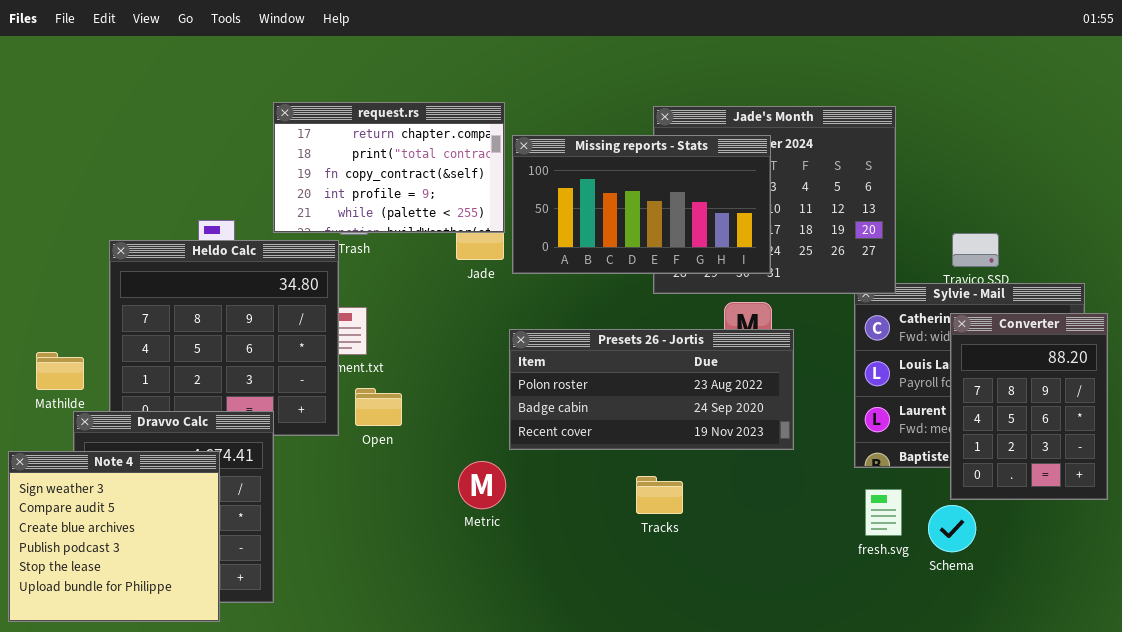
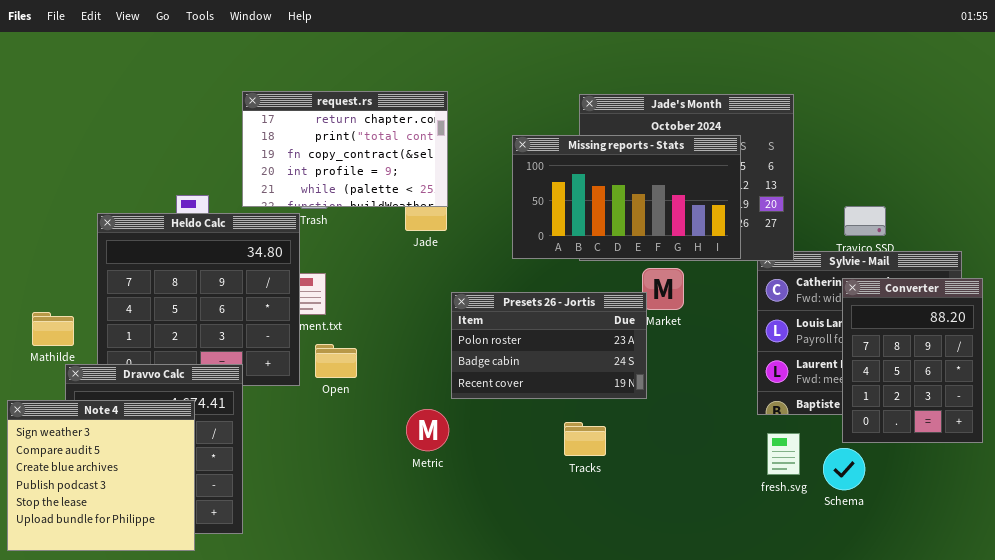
Missing reports - Stats: [512,135,771,274] -> [512,135,741,259], moved
Presets 26 - Jortis: [509,329,794,450] -> [451,292,647,399], resized

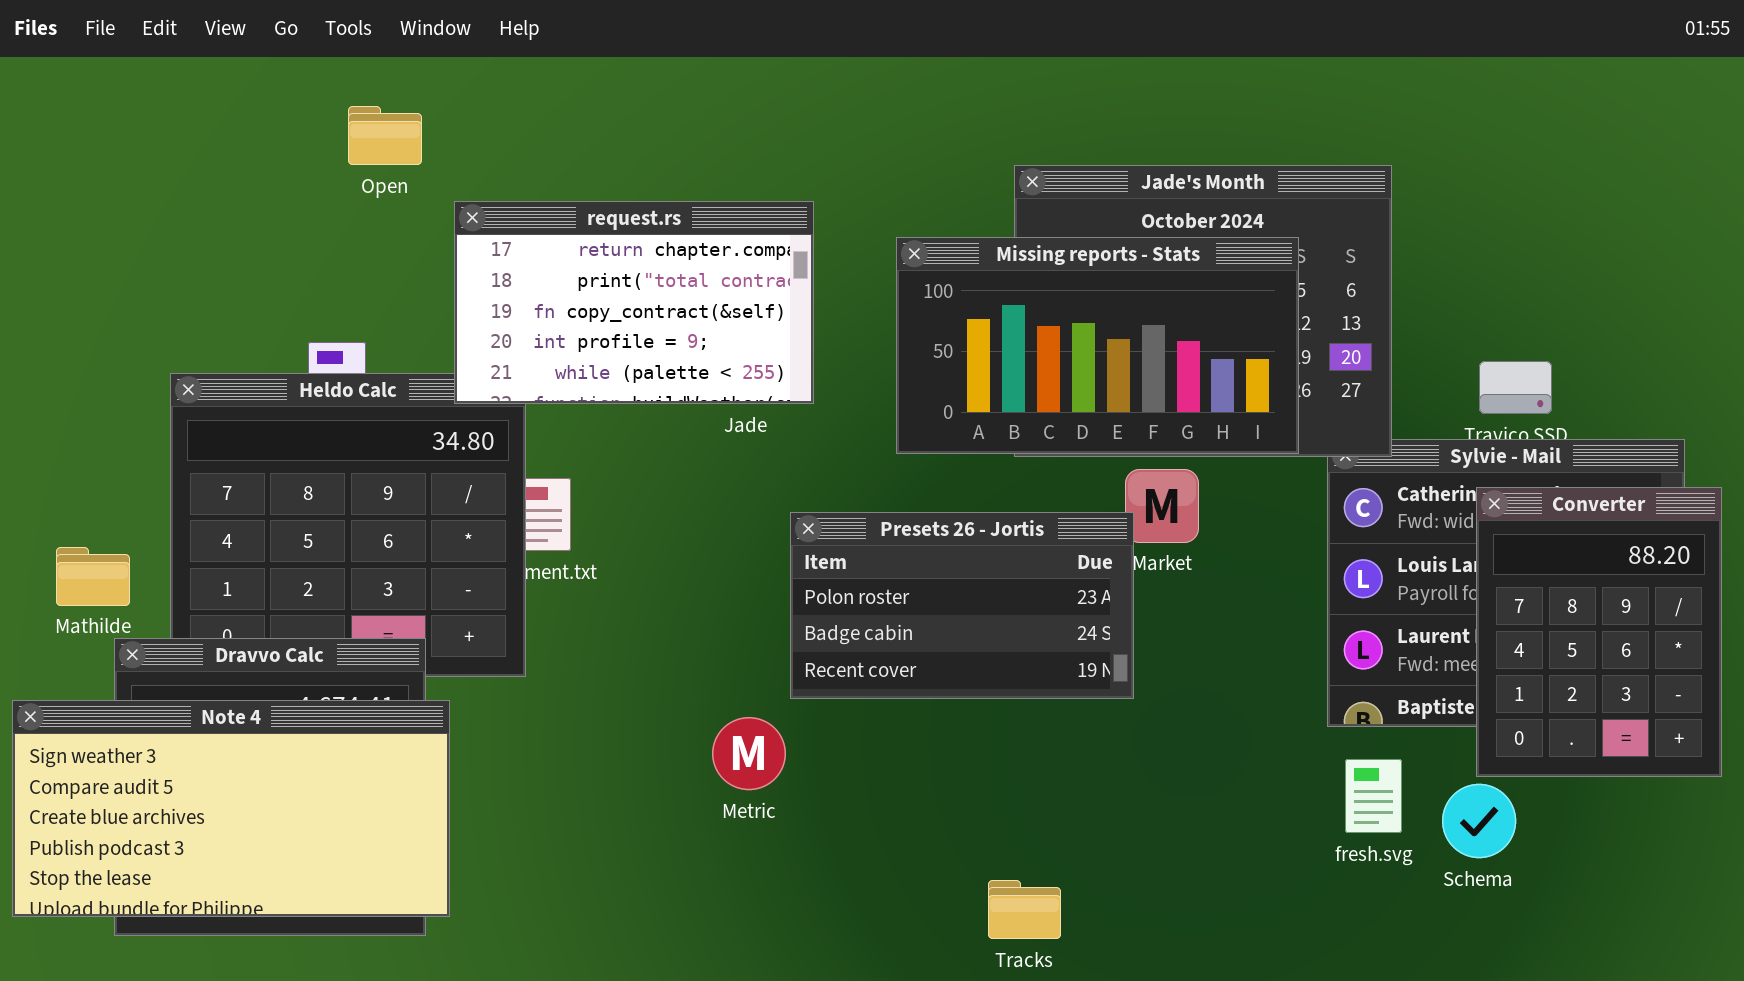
request.rs: [242,91,448,207] -> [454,201,814,404], moved
Open: [315,344,357,378] -> [348,106,422,165], moved
Note 4: [7,400,195,551] -> [12,700,450,917], resized
Tracks: [564,422,606,456] -> [988,880,1061,939], moved

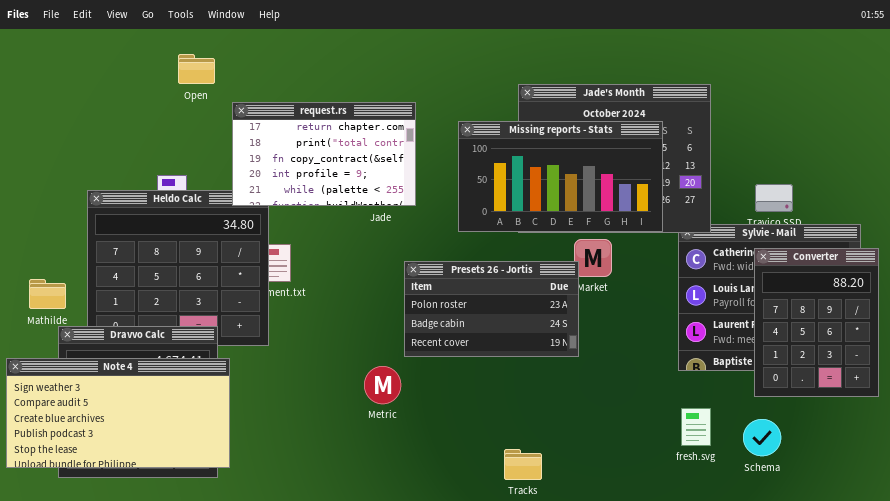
fresh.svg: [1345,759,1402,833] -> [681,408,711,446], moved
Schema: [1442,784,1516,858] -> [743,419,781,456], moved

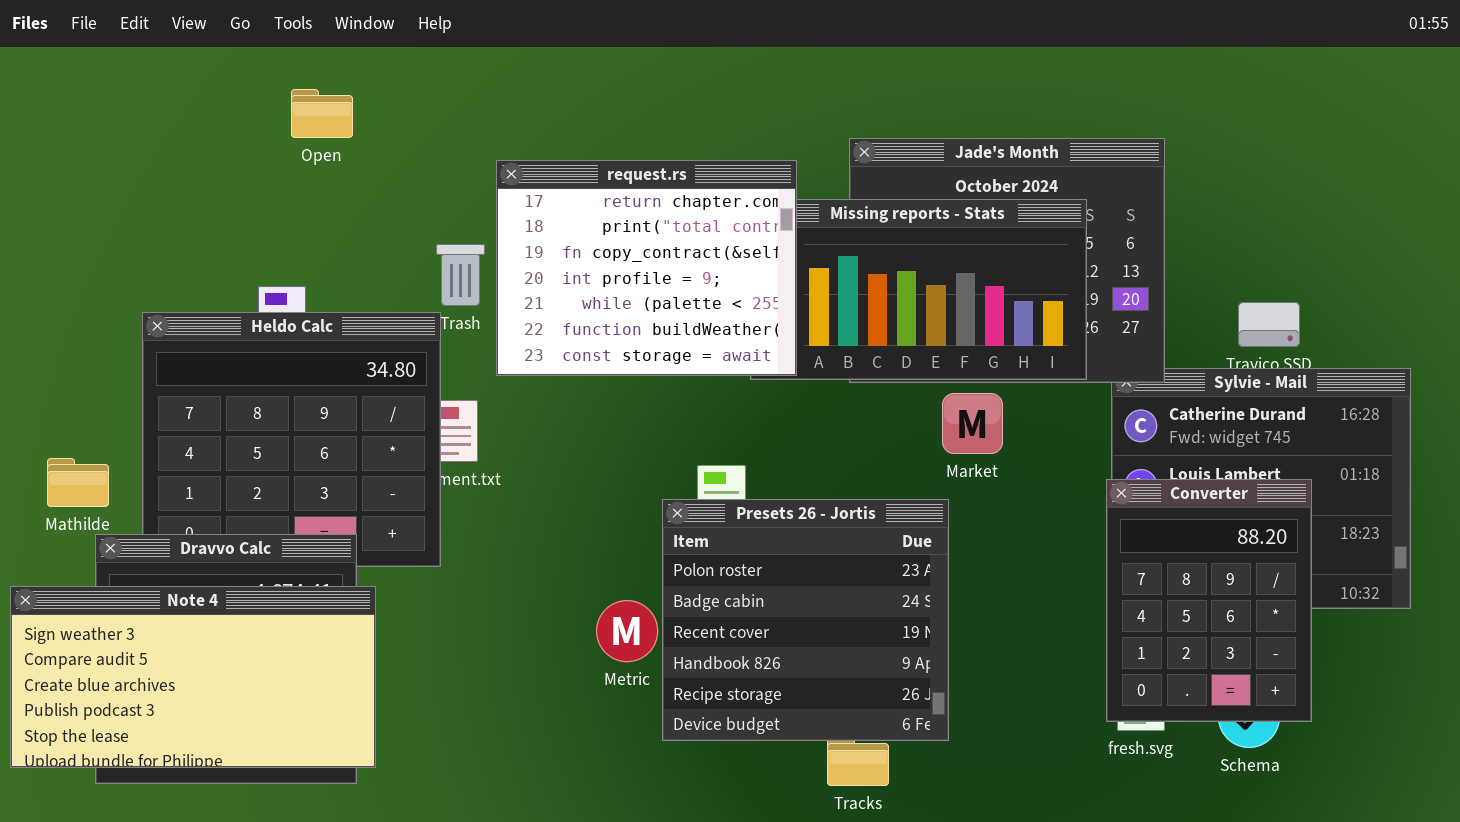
request.rs: [232,102,416,206] -> [496,160,797,376], moved, resized
Converter: [754,248,879,397] -> [1106,479,1312,722], moved
Presets 26 - Jortis: [404,261,579,357] -> [662,499,949,741], moved, resized

